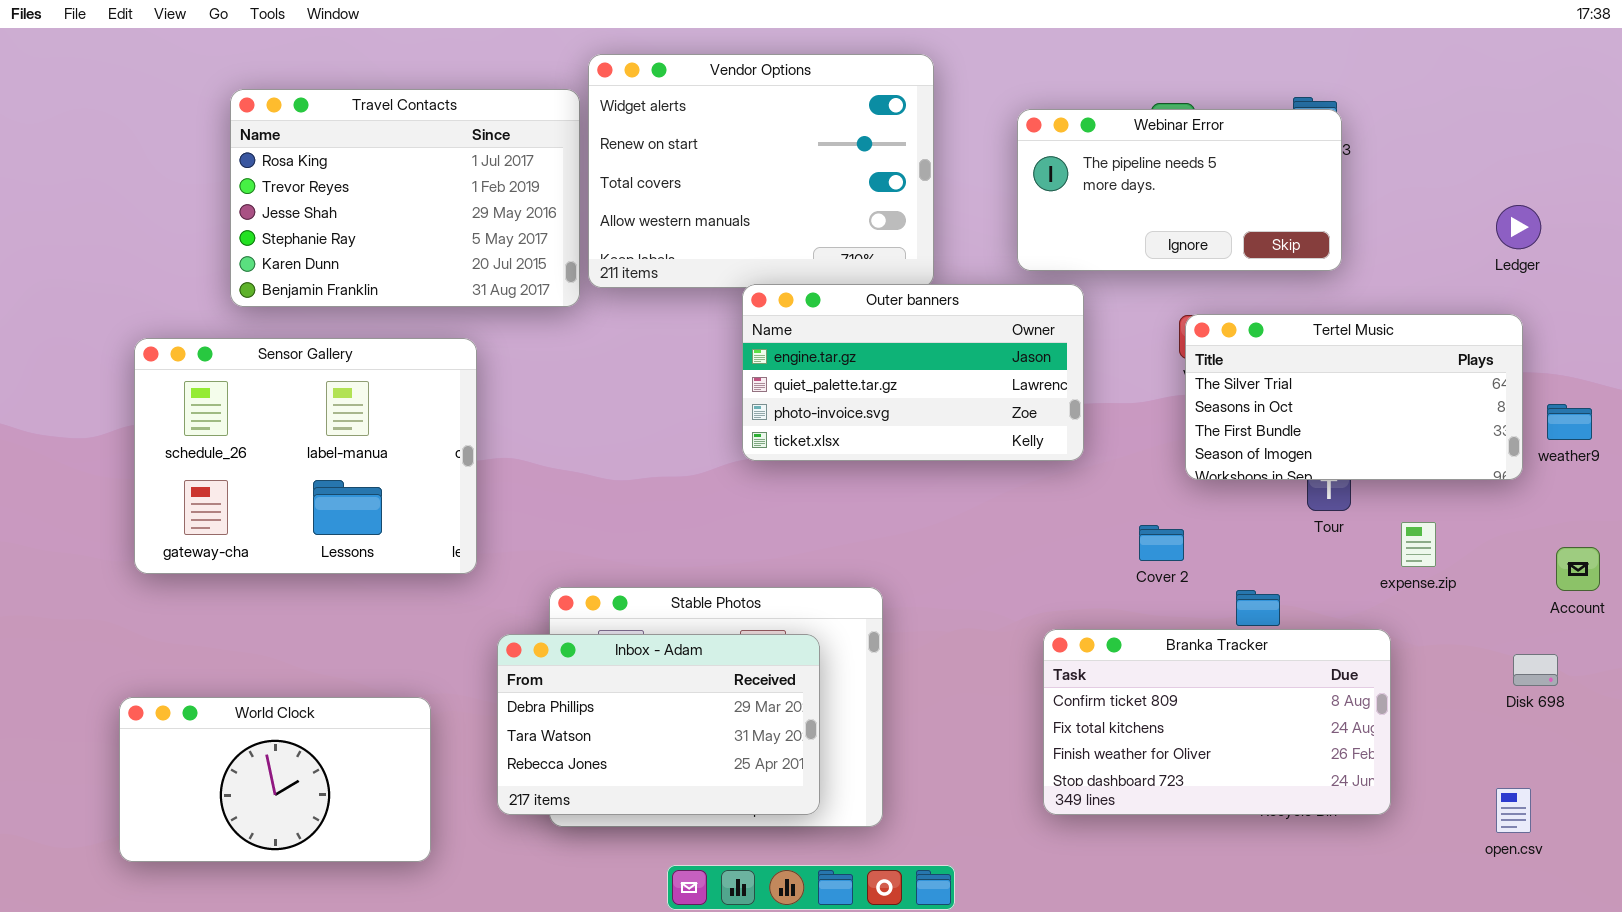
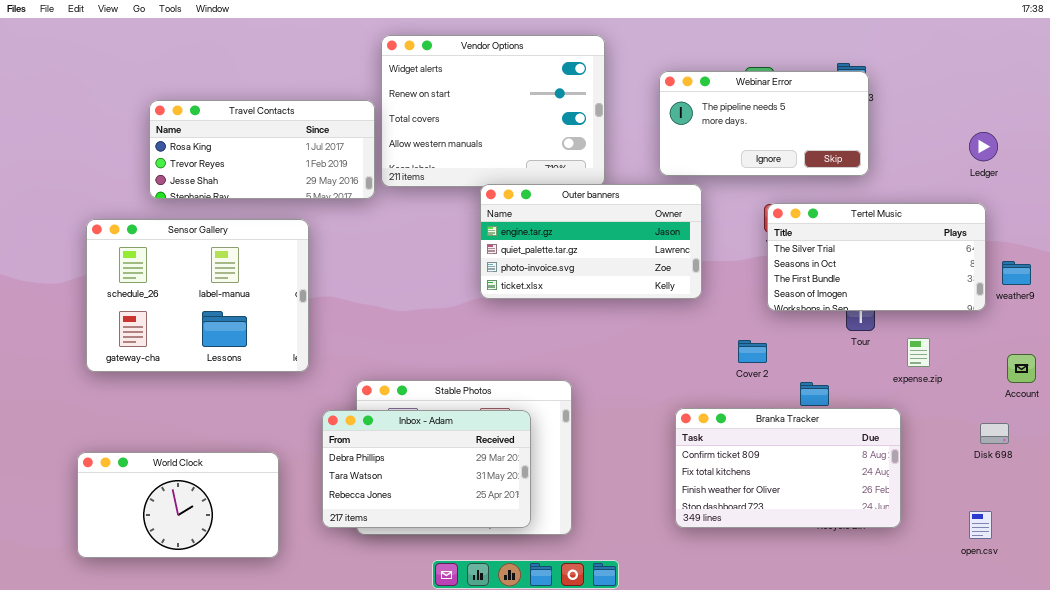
Travel Contacts: [230,89,580,307] -> [149,100,375,199], resized

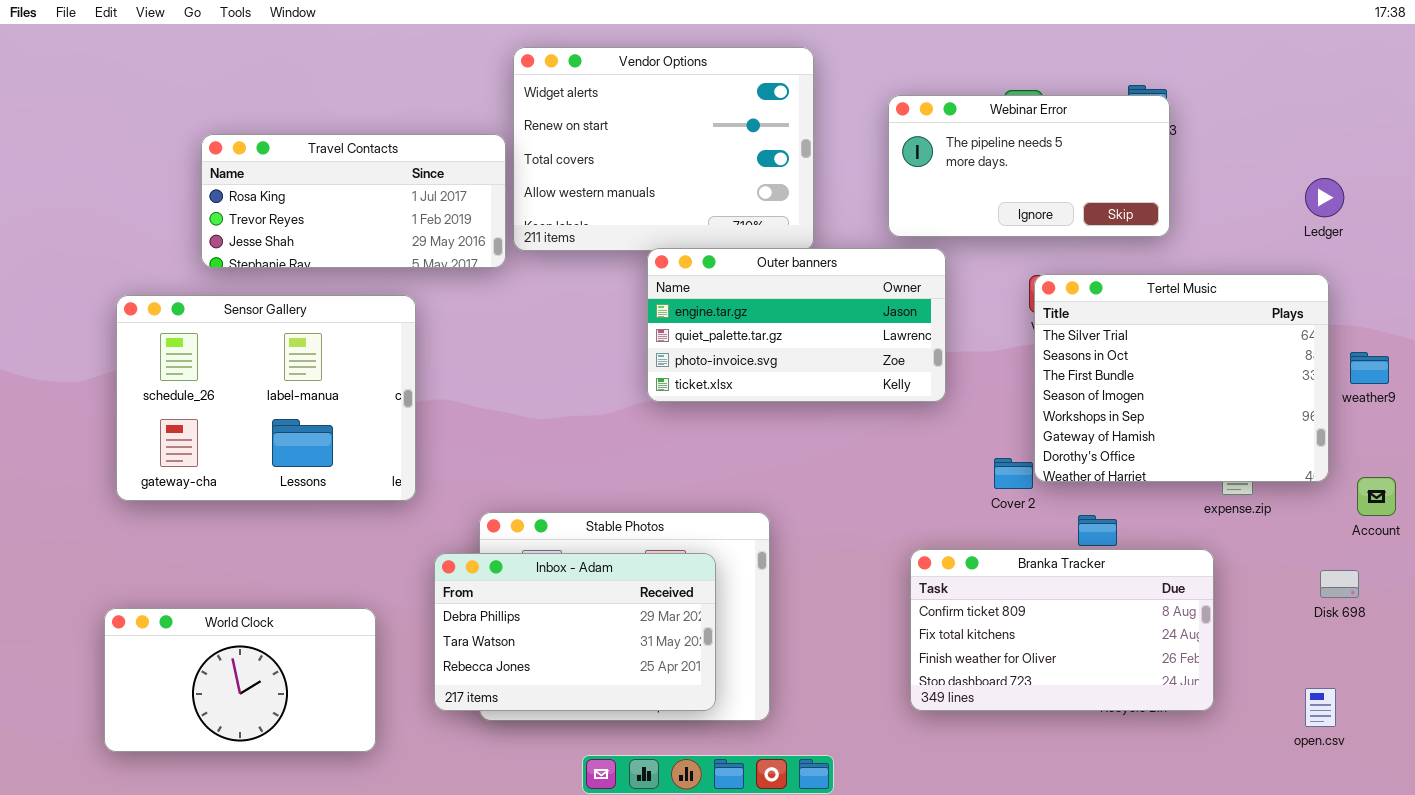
Tertel Music: [767,203,986,311] -> [1034,274,1329,482], resized

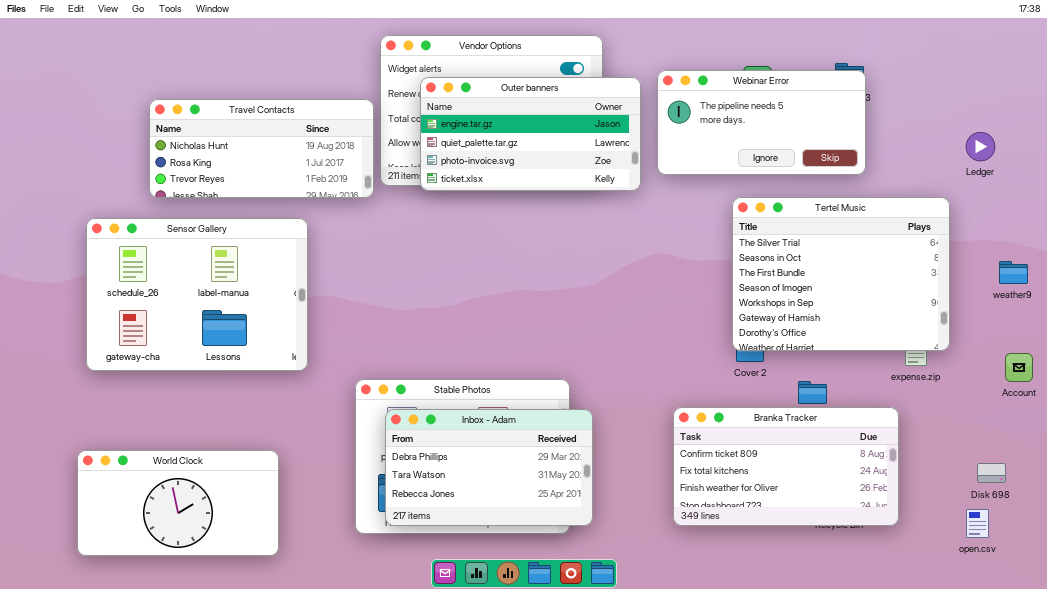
Travel Contacts: [201,134,506,268] -> [149,99,374,198], scrolled up 1 row
Outer banners: [647,248,946,402] -> [420,77,641,191], moved
Tertel Music: [1034,274,1329,482] -> [732,197,950,351], moved
Inbox - Adam: [434,553,716,711] -> [385,409,593,526], moved
Disk 698: [1320,570,1359,598] -> [977,463,1006,483], moved

